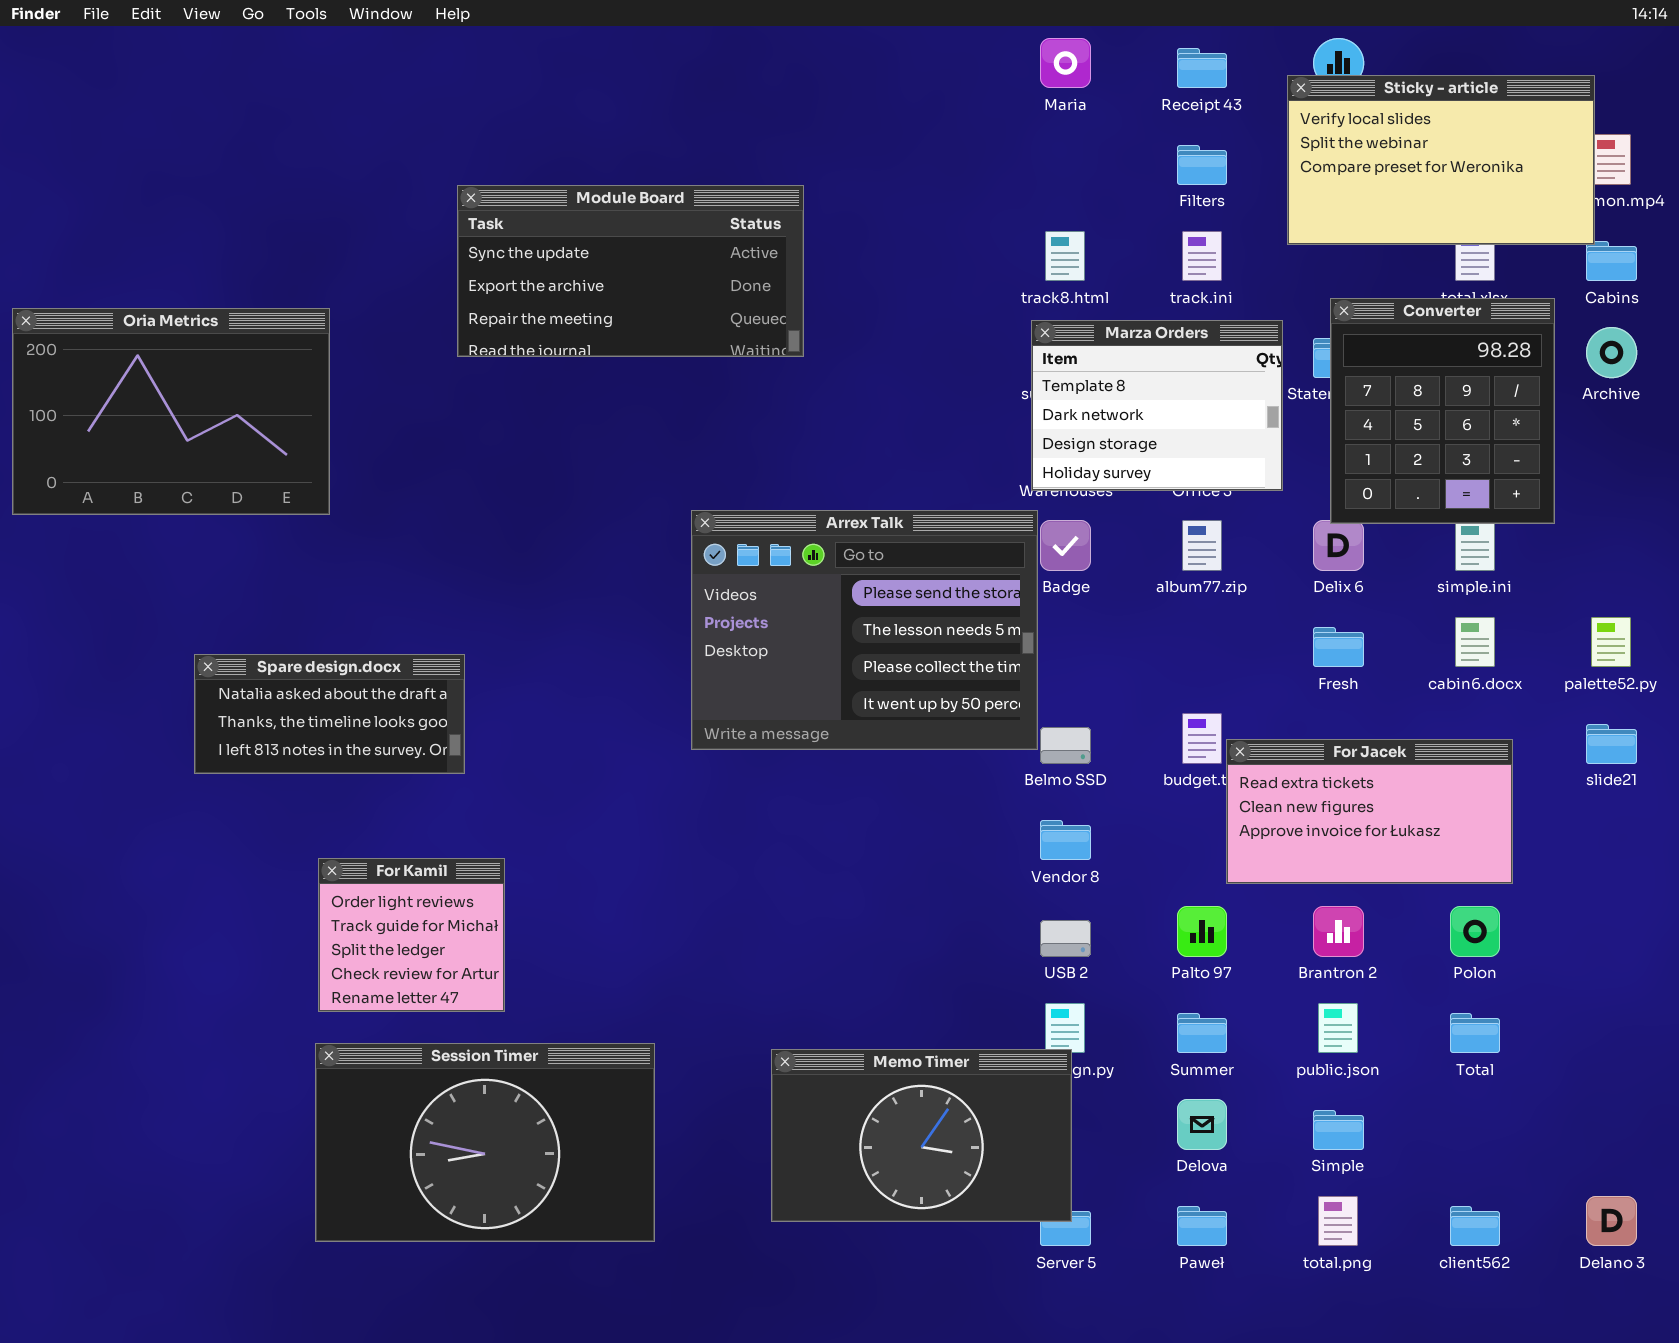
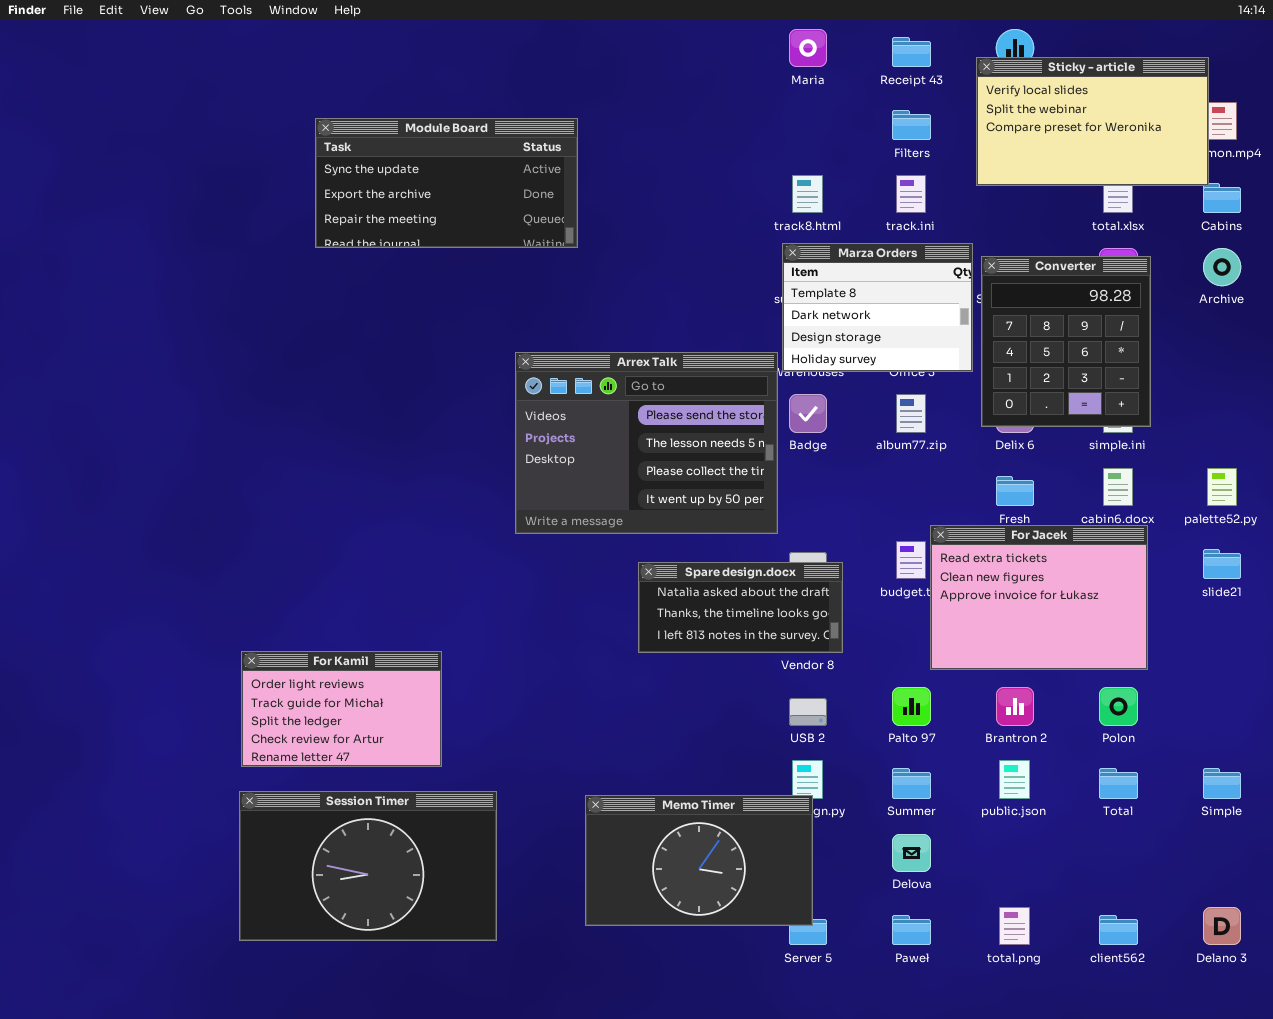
Module Board: [457,185,804,357] -> [315,118,578,248], moved
Converter: [1330,298,1555,524] -> [981,256,1151,427], moved
Oria Metrics: [12,308,330,515] -> none, closed
Arrex Talk: [691,510,1038,750] -> [515,352,778,534], moved
Spare design.docx: [194,654,465,774] -> [638,562,843,653], moved
For Jacek: [1226,739,1513,884] -> [930,525,1148,670], resized
For Kamil: [318,858,505,1012] -> [241,651,442,767], resized
Simple: [1313,1110,1364,1150] -> [1203,768,1241,799], moved

